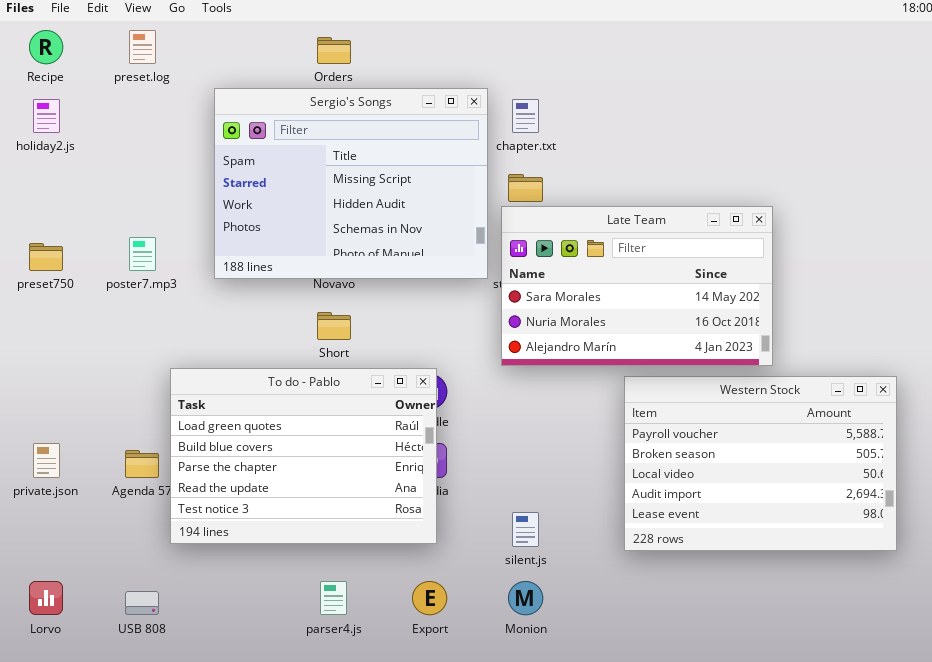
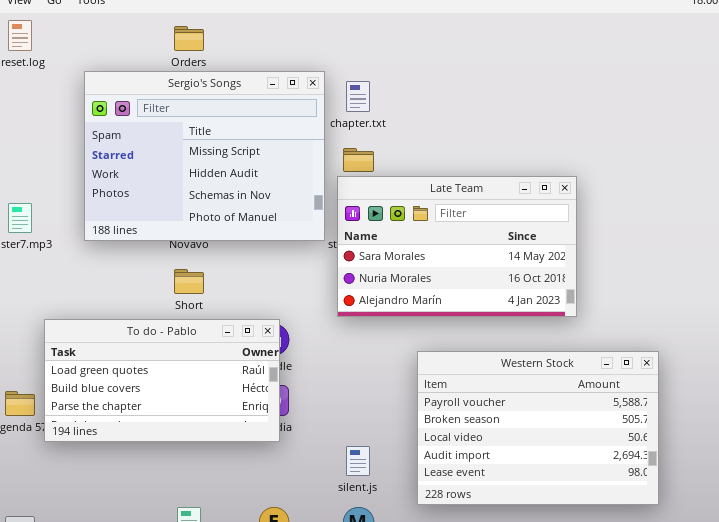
To do - Pablo: [170,368,437,544] -> [44,319,280,442], resized
Western Stock: [624,376,897,551] -> [417,351,659,505], moved

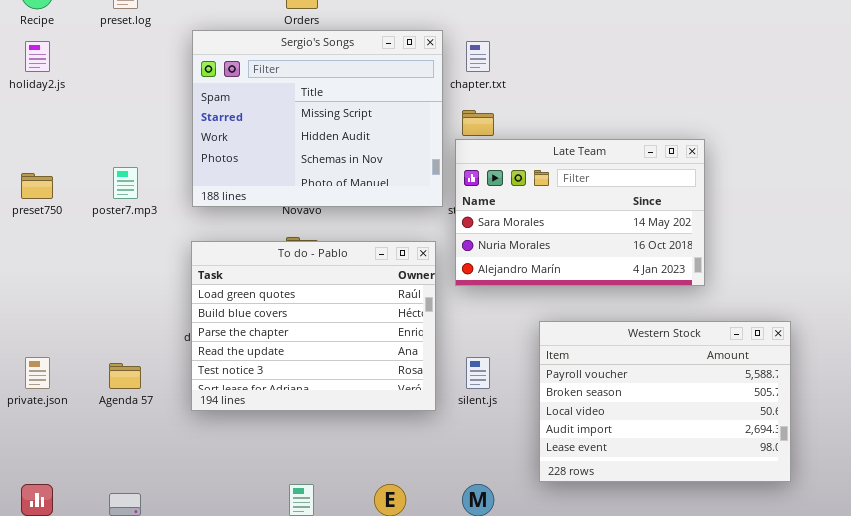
To do - Pablo: [44,319,280,442] -> [191,241,436,411], moved, resized
silent.js: [346,446,370,476] -> [466,357,490,389], moved

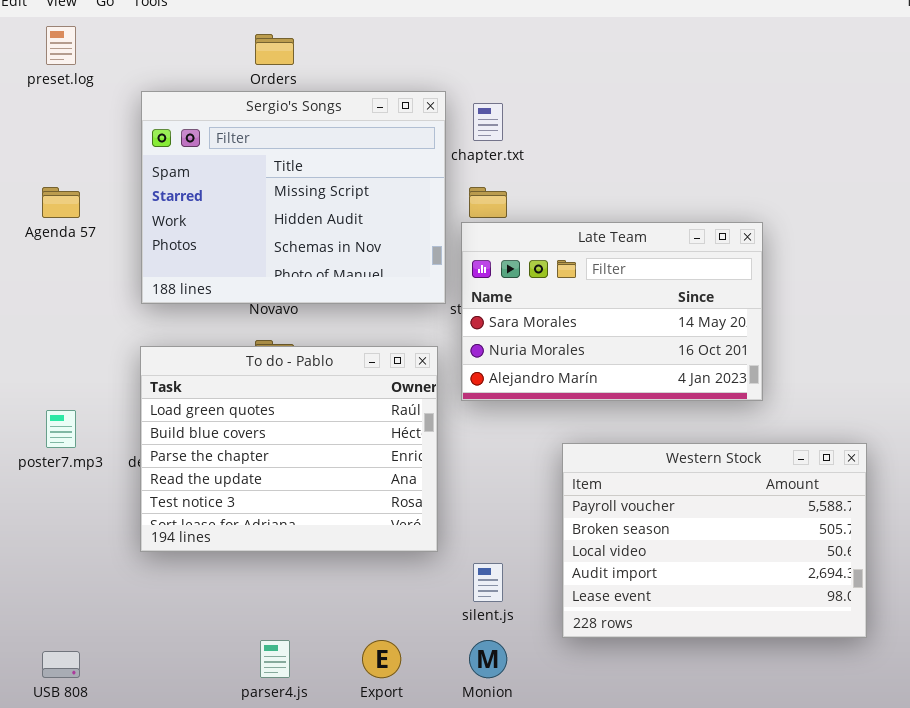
poster7.mp3: [113,167,138,199] -> [46,410,76,448], moved
silent.js: [466,357,490,389] -> [473,563,503,602], moved
Agenda 57: [109,363,141,389] -> [42,187,80,218], moved

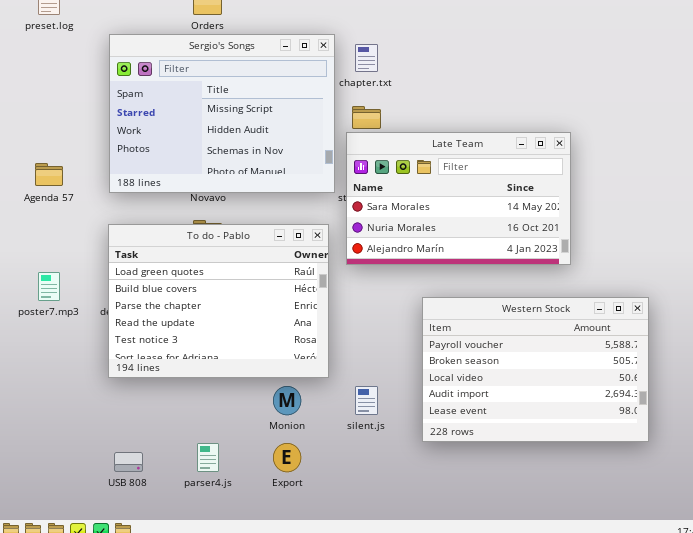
Agenda 57: [42,187,80,218] -> [35,163,63,186], moved
Monion: [469,640,507,678] -> [273,386,301,415], moved
USB 808: [42,651,80,678] -> [114,452,143,472], moved

